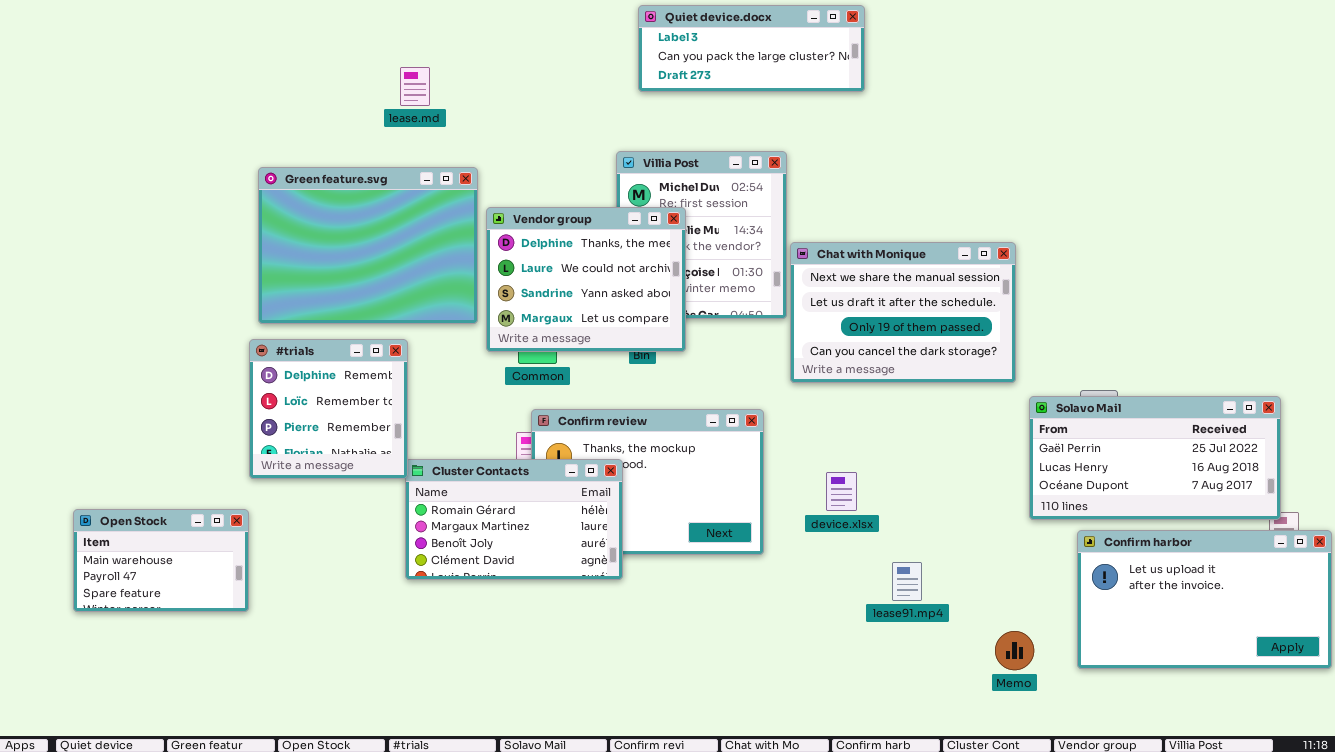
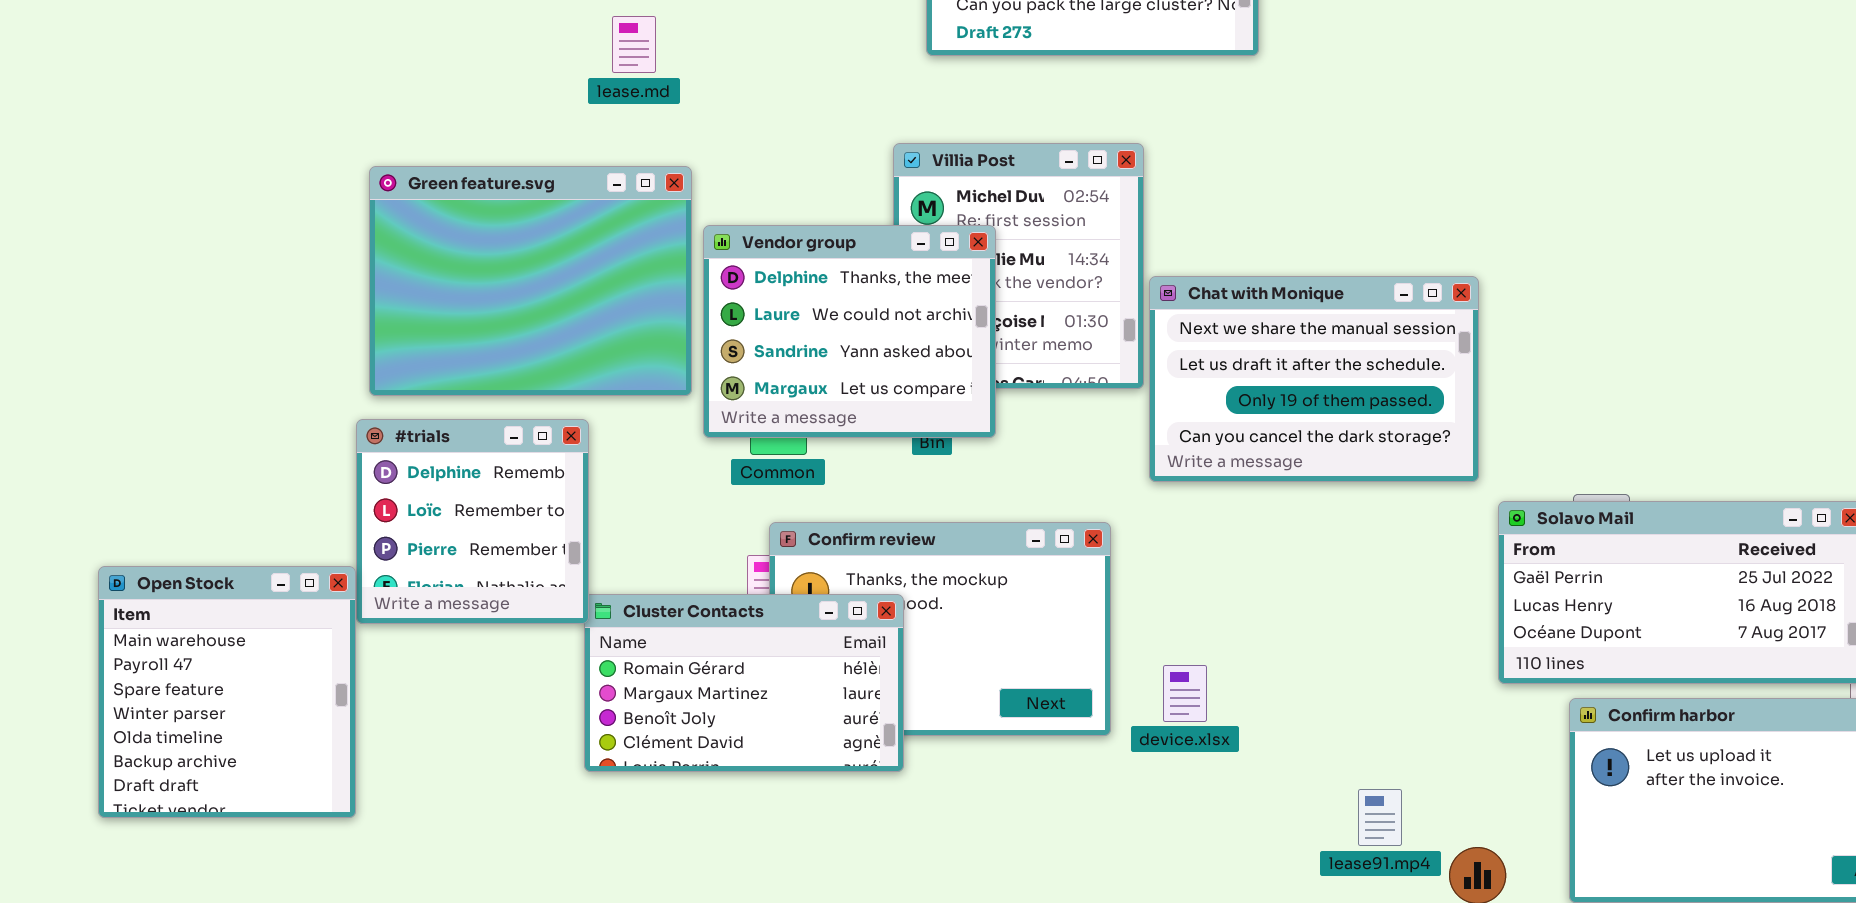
lease.md: [400,67,430,106] -> [612,16,656,73], moved
device.xlsx: [826,472,857,511] -> [1163,665,1207,722], moved
Open Stock: [73,509,249,612] -> [98,566,356,818], resized
lease91.mp4: [892,562,922,601] -> [1358,789,1402,846], moved

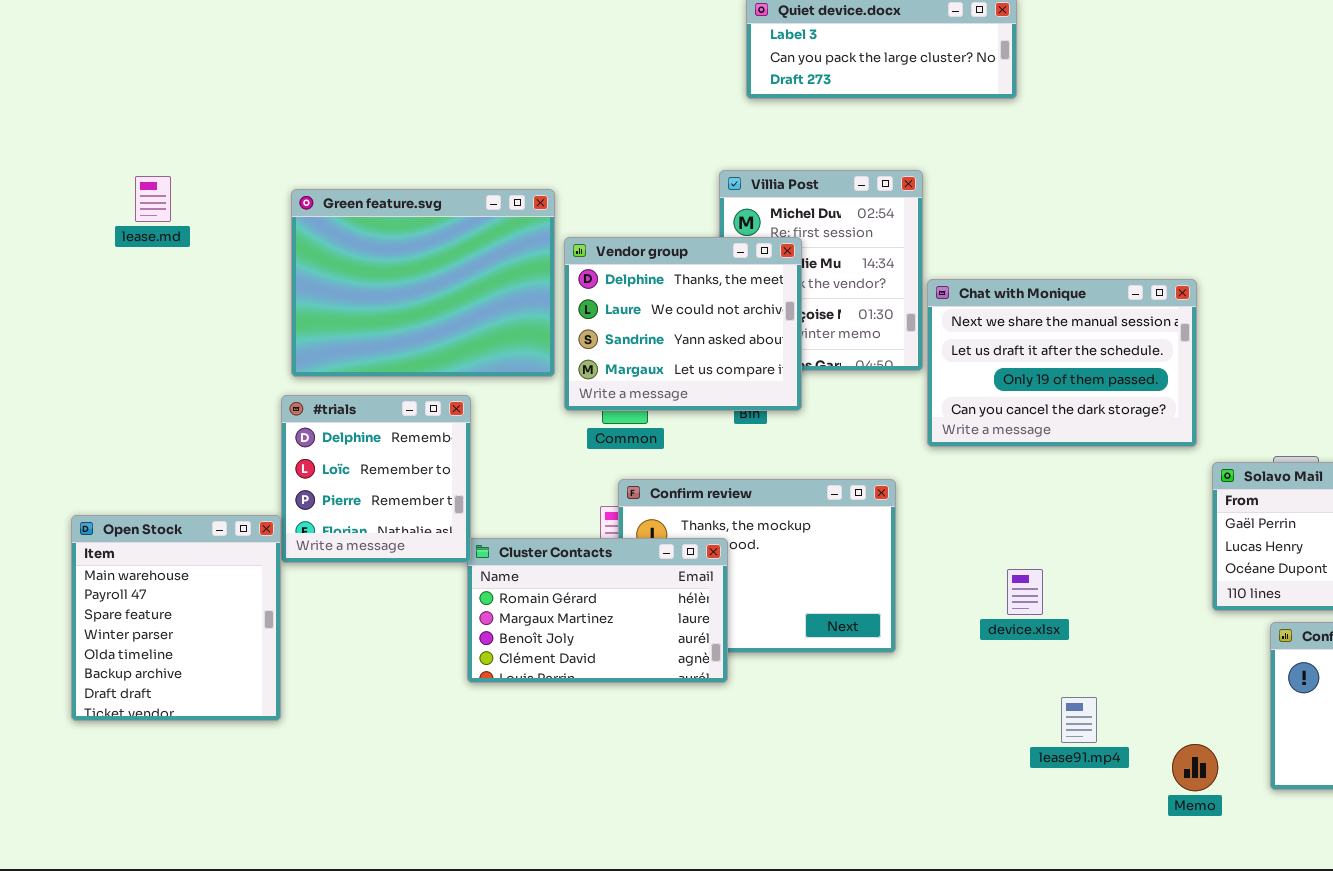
lease.md: [612,16,656,73] -> [135,176,171,222], moved
device.xlsx: [1163,665,1207,722] -> [1007,569,1043,615], moved
lease91.mp4: [1358,789,1402,846] -> [1061,697,1097,743], moved

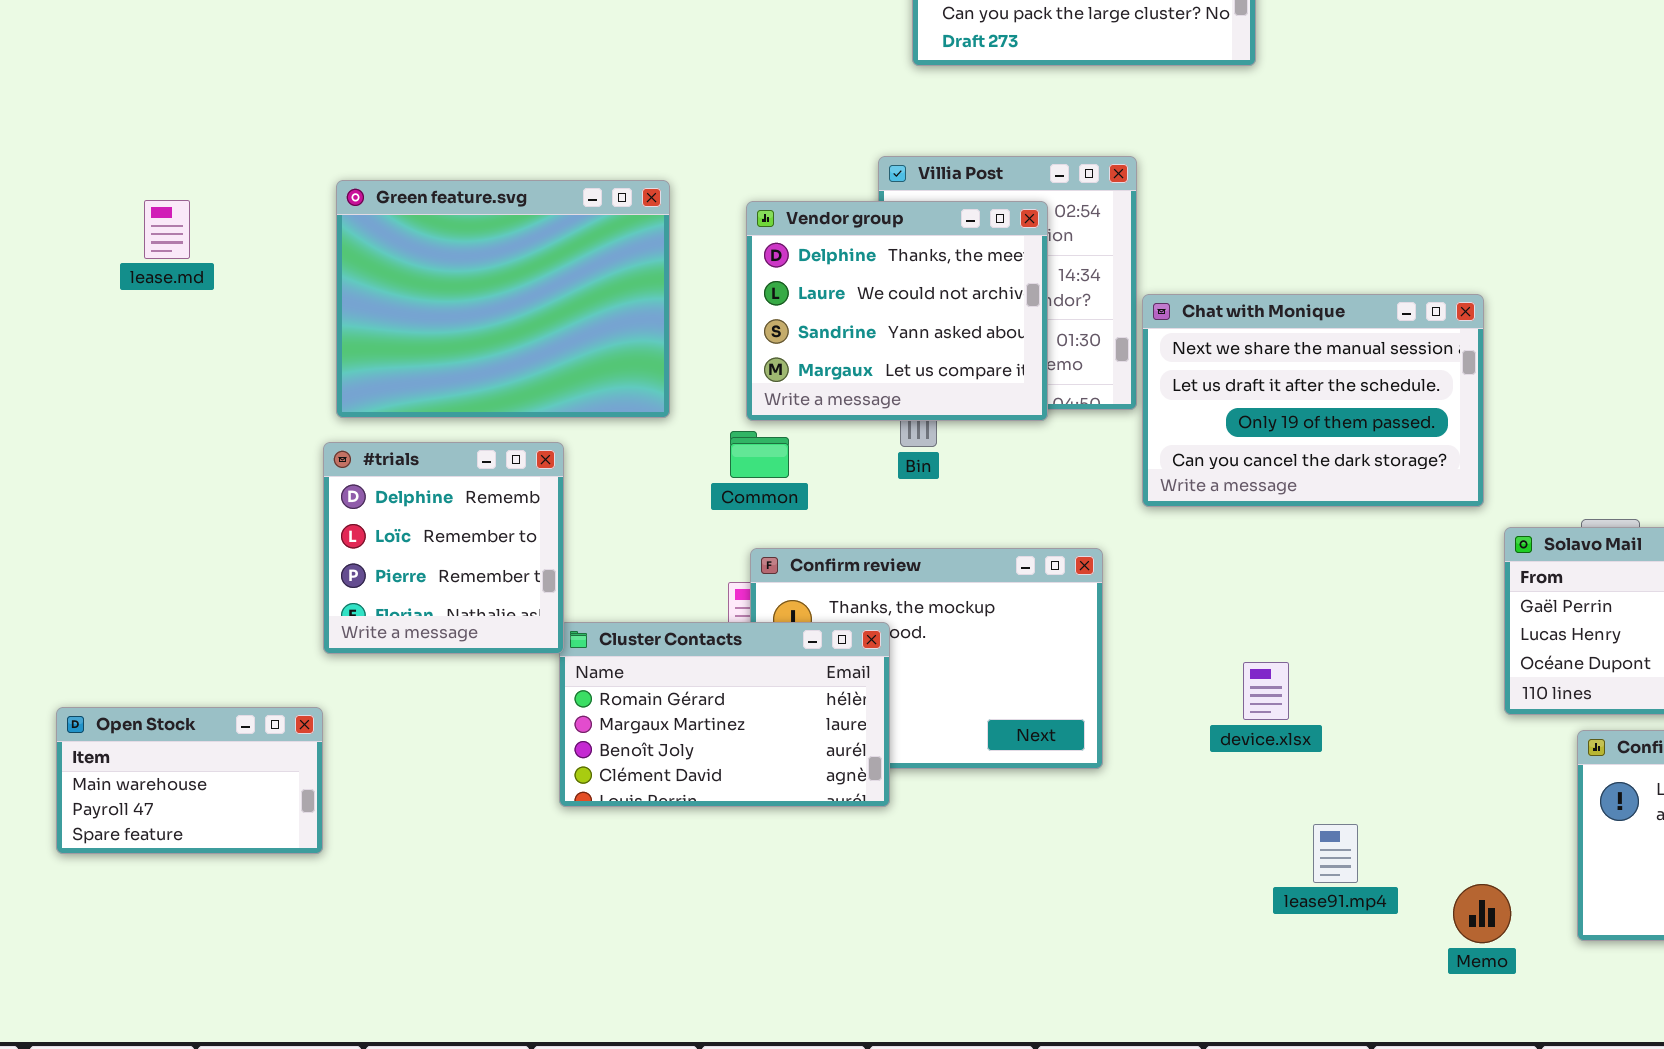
lease.md: [135,176,171,222] -> [144,200,190,259], moved
Vendor group: [564,237,802,411] -> [746,201,1048,421], moved
Open Stock: [71,515,281,721] -> [56,707,323,854], resized

